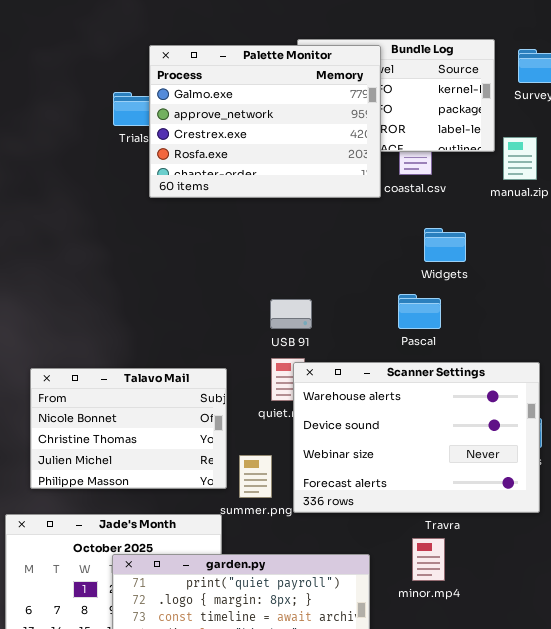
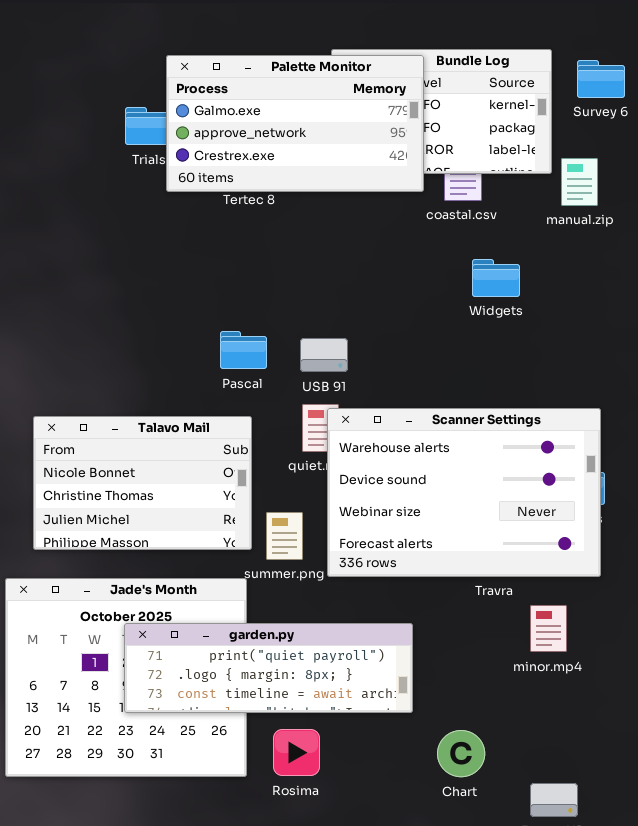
Palette Monitor: [149,45,381,198] -> [166,55,424,192], resized
Pascal: [398,294,441,329] -> [220,331,267,369], moved
minor.mp4: [412,538,445,581] -> [530,605,567,652], moved

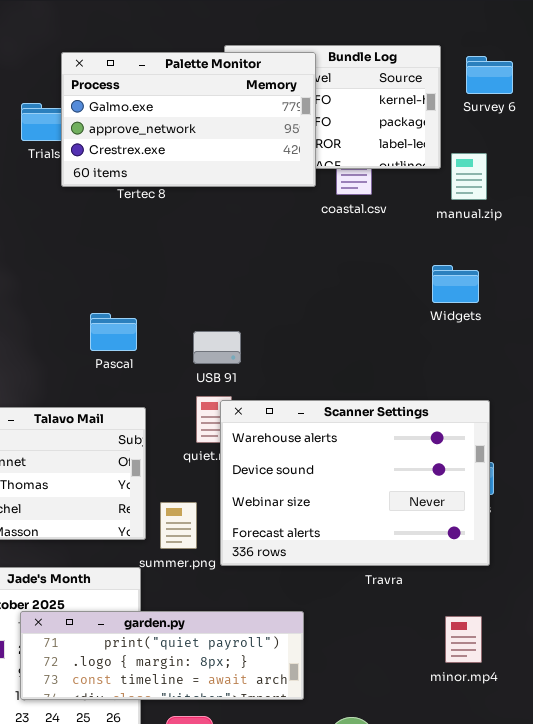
Widgets: [472,259,520,297] -> [432,265,479,303], moved
Pascal: [220,331,267,369] -> [90,313,137,351], moved
minor.mp4: [530,605,567,652] -> [445,616,482,663], moved

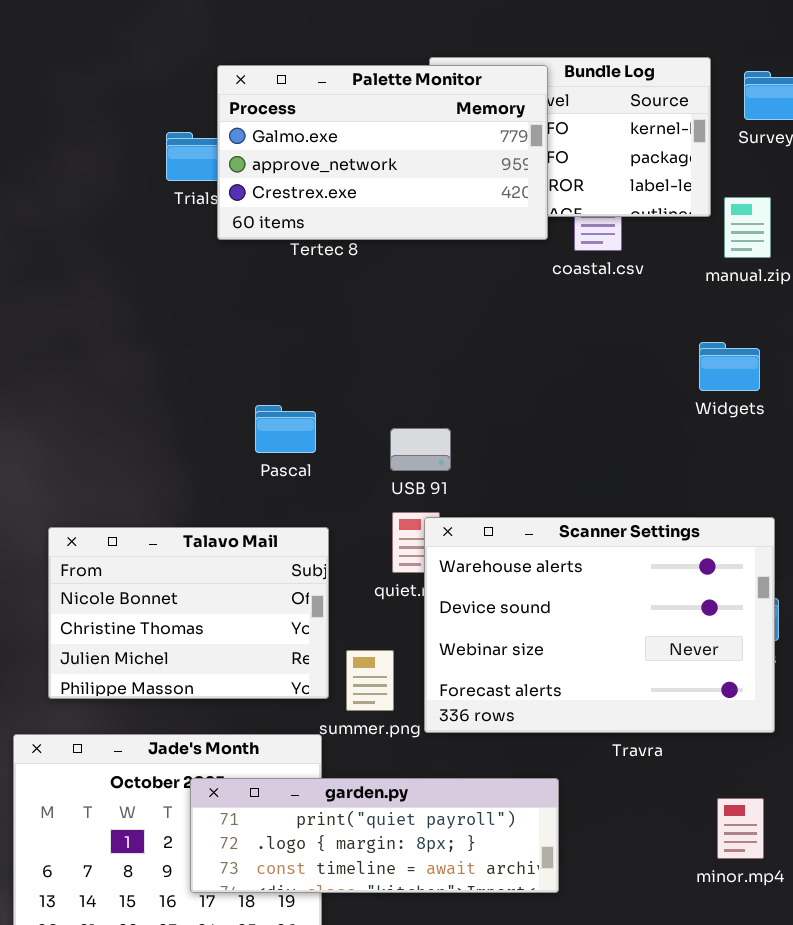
garden.py: [20,611,304,700] -> [190,778,559,893], moved

